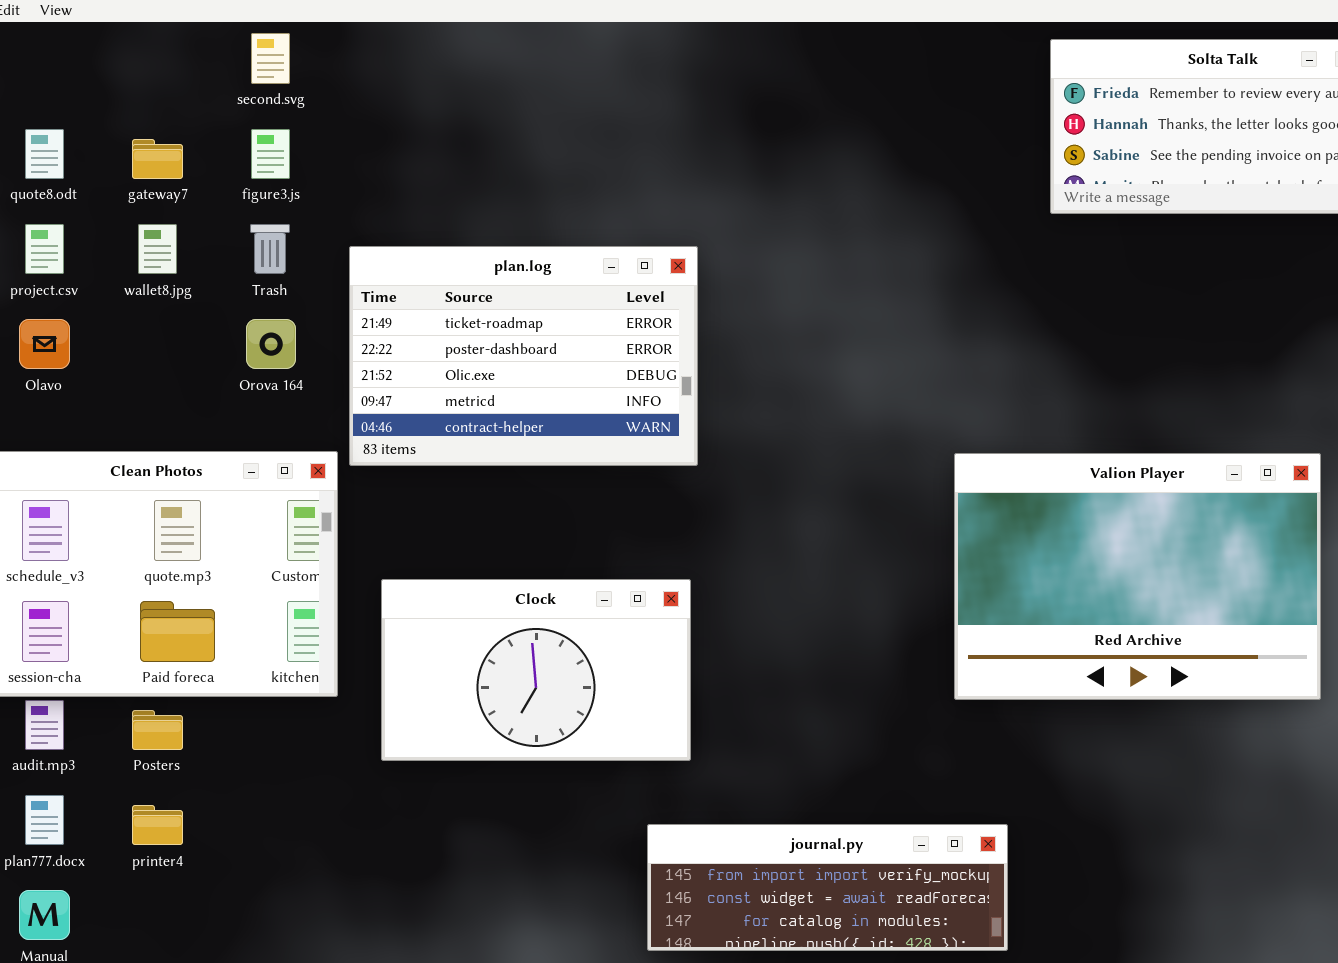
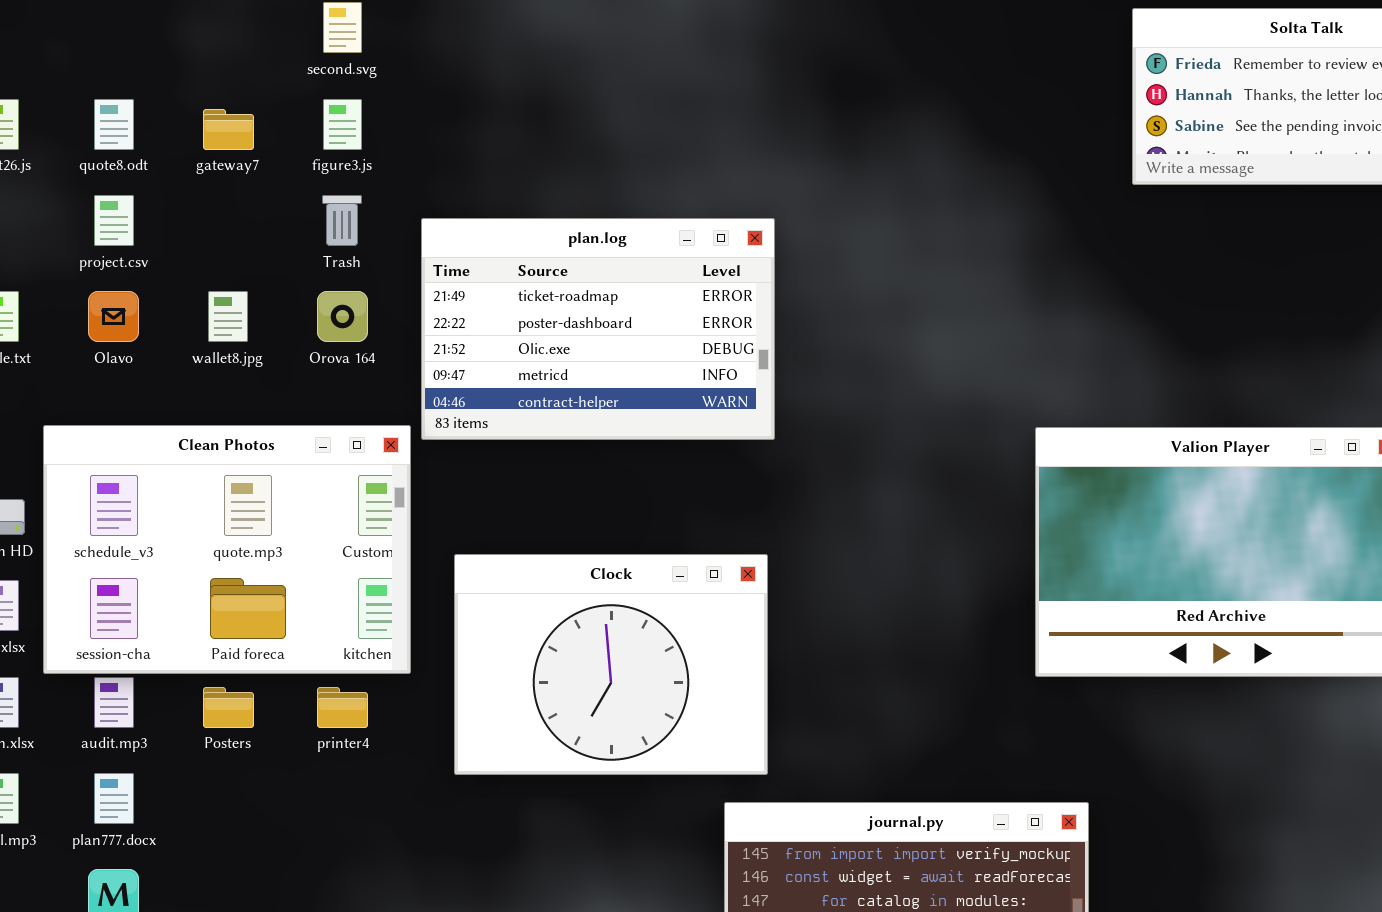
wallet8.jpg: [138,224,177,274] -> [208,291,248,342], moved
Clock: [381,579,691,761] -> [454,554,768,775], resized
printer4: [132,805,183,845] -> [317,687,368,728], moved

